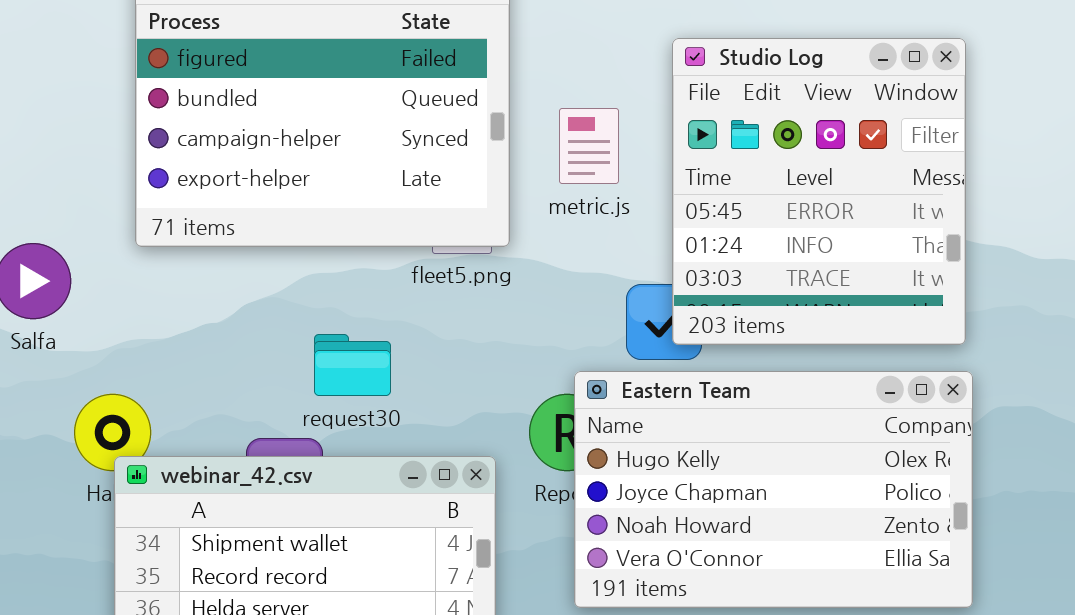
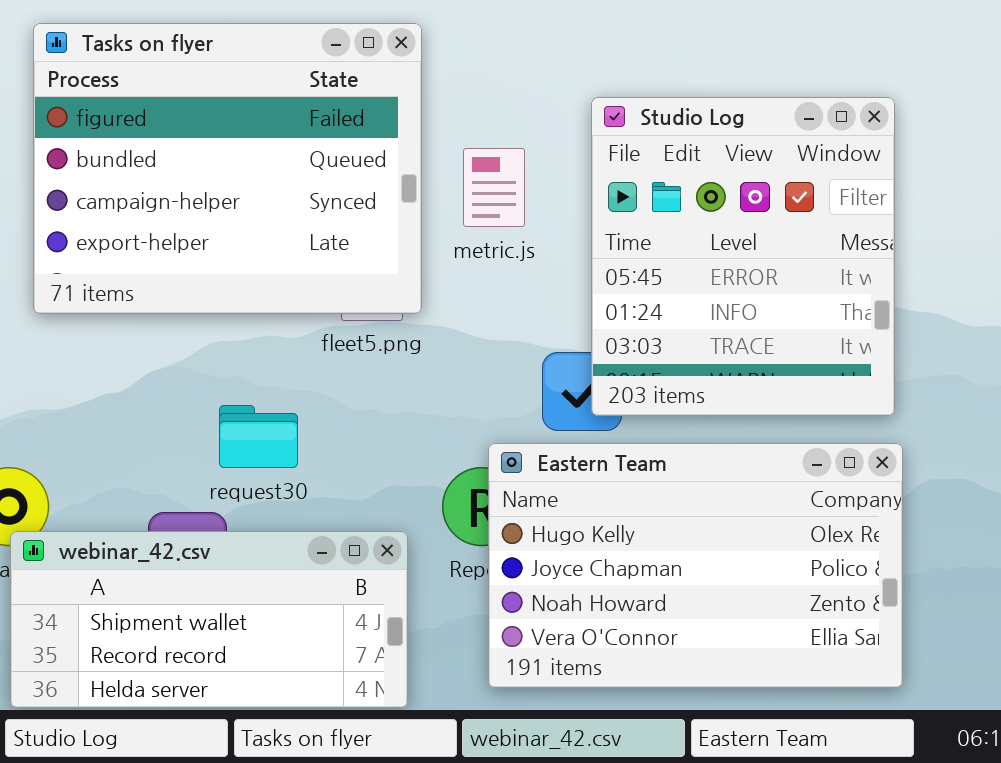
metric.js: [559,108,619,184] -> [463,148,525,227], moved

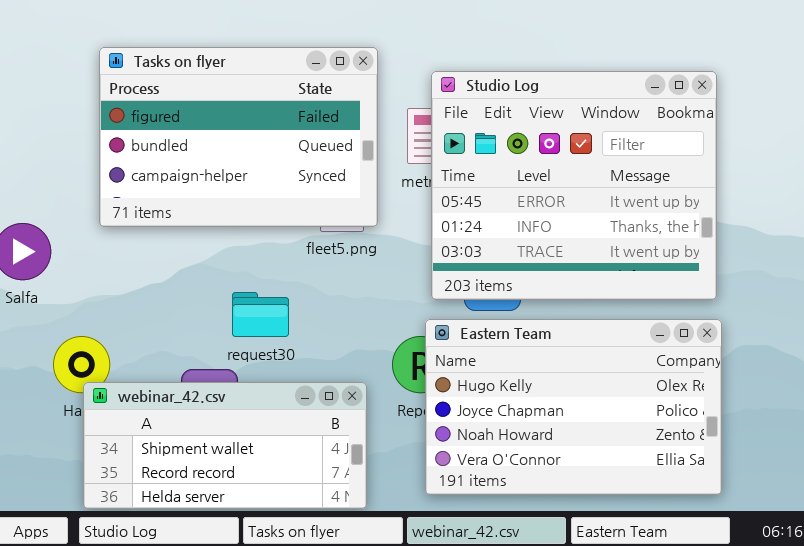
Tasks on flyer: [33,23,422,314] -> [99,47,378,227], resized
Studio Log: [591,97,895,416] -> [431,71,717,300], resized

